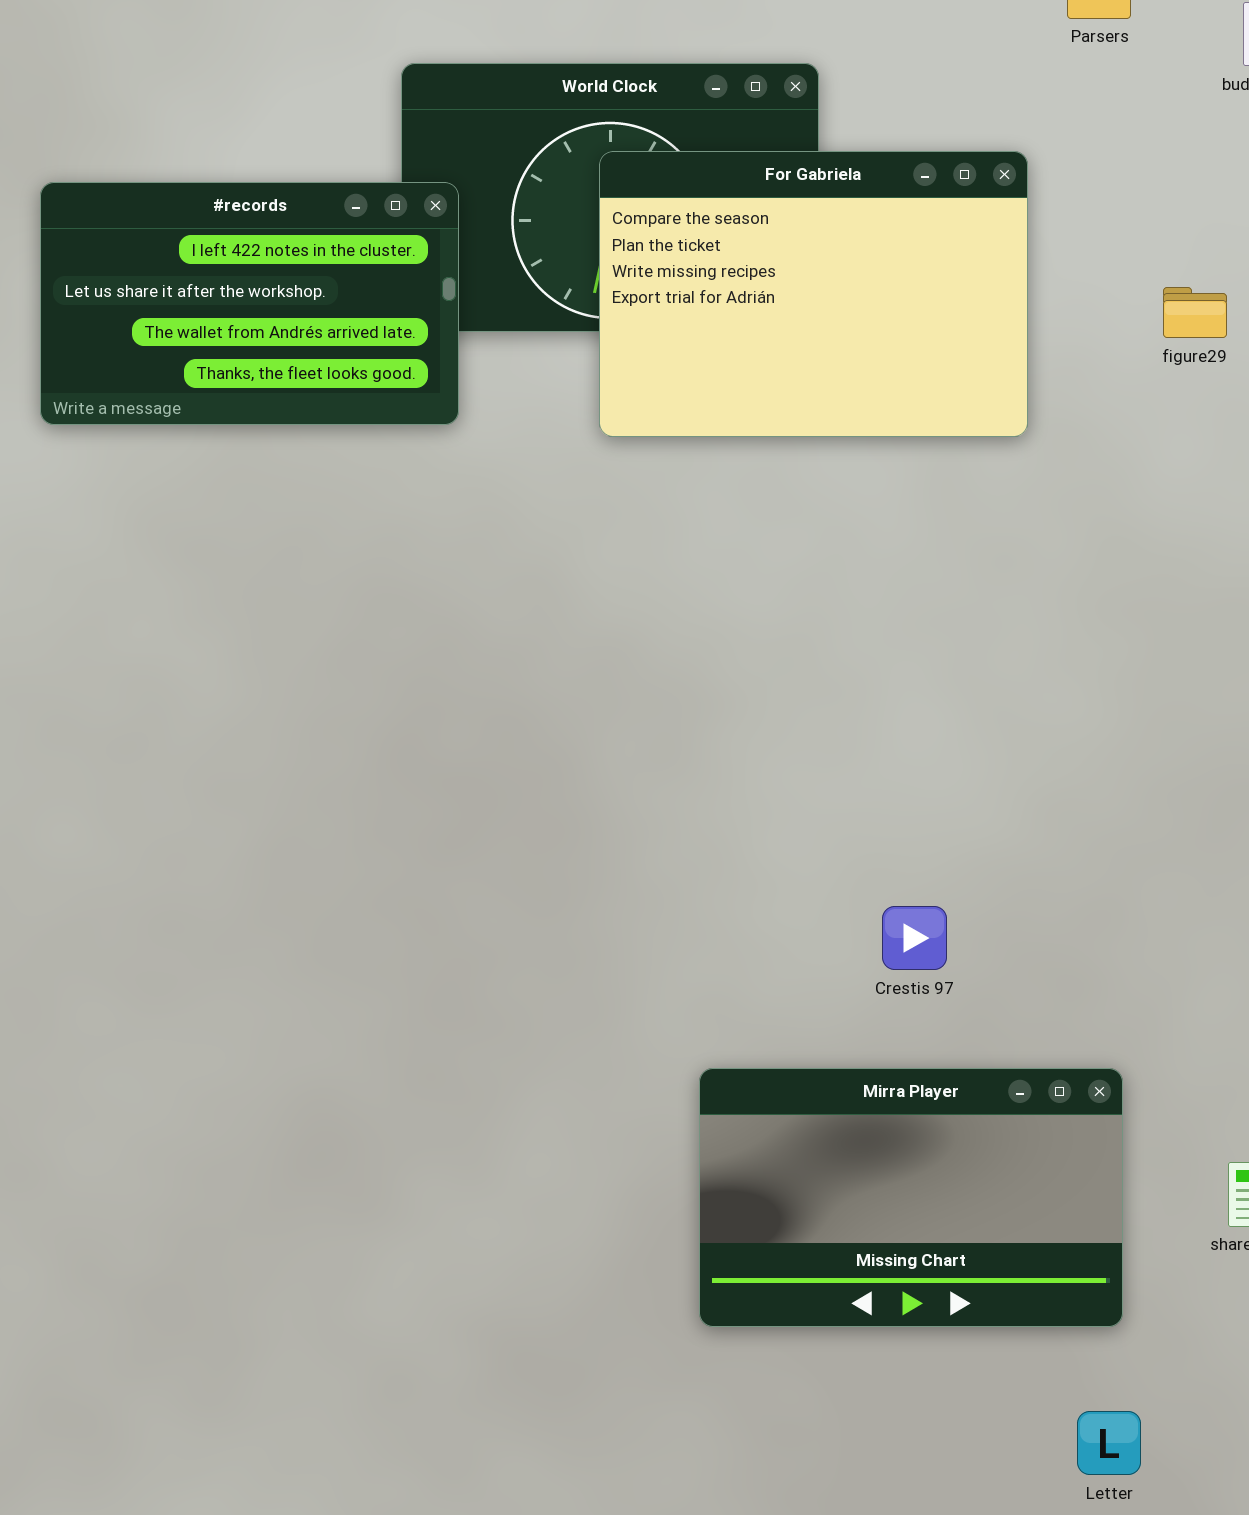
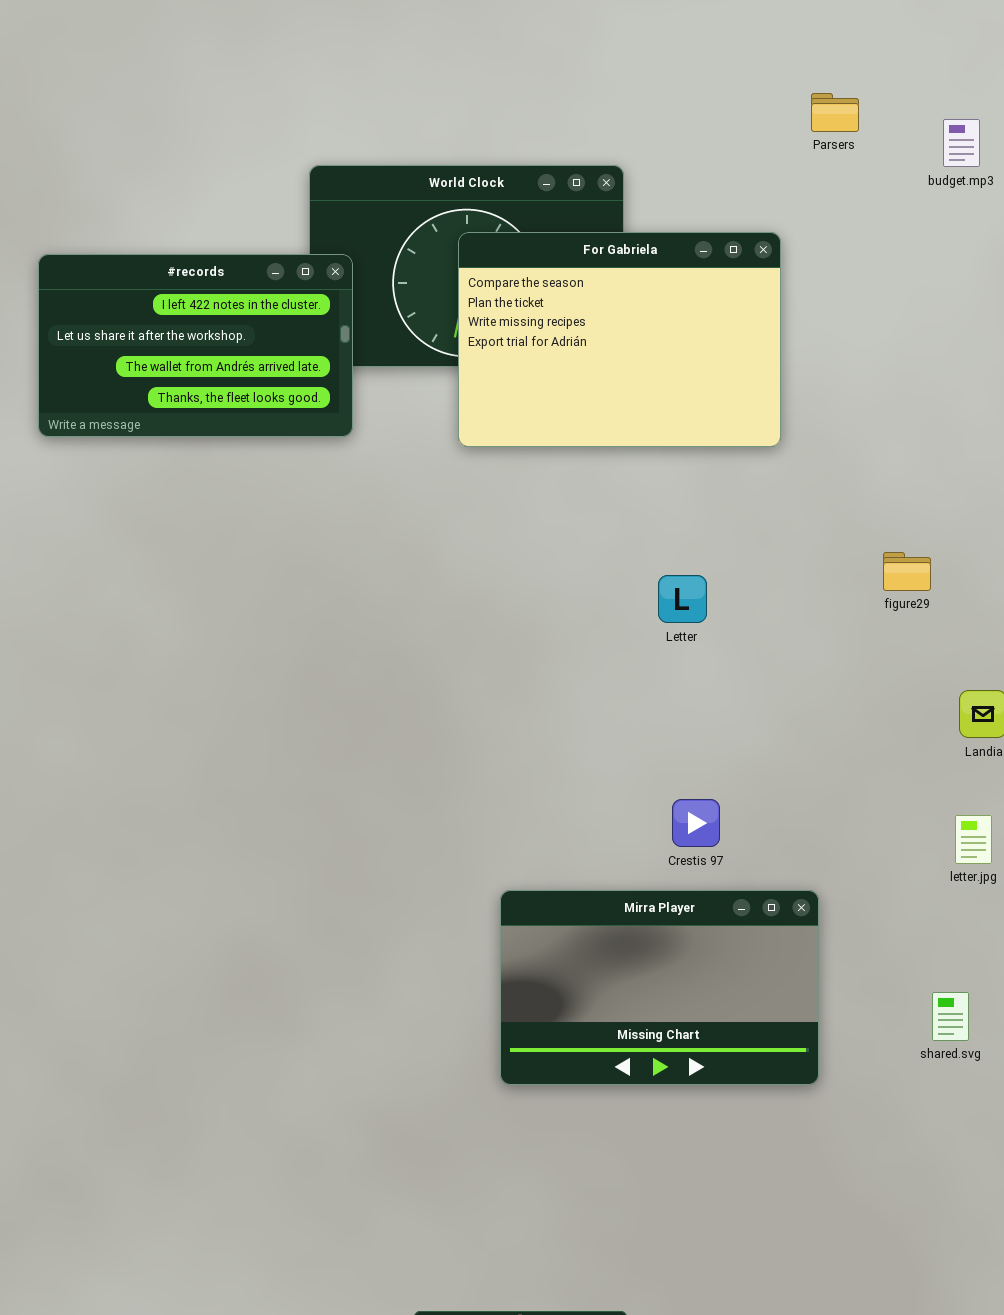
figure29: [1163,287,1227,338] -> [883,552,931,591], moved
Mirra Player: [699,1068,1123,1327] -> [500,890,819,1085], moved
Letter: [1077,1411,1141,1475] -> [658,575,707,623], moved

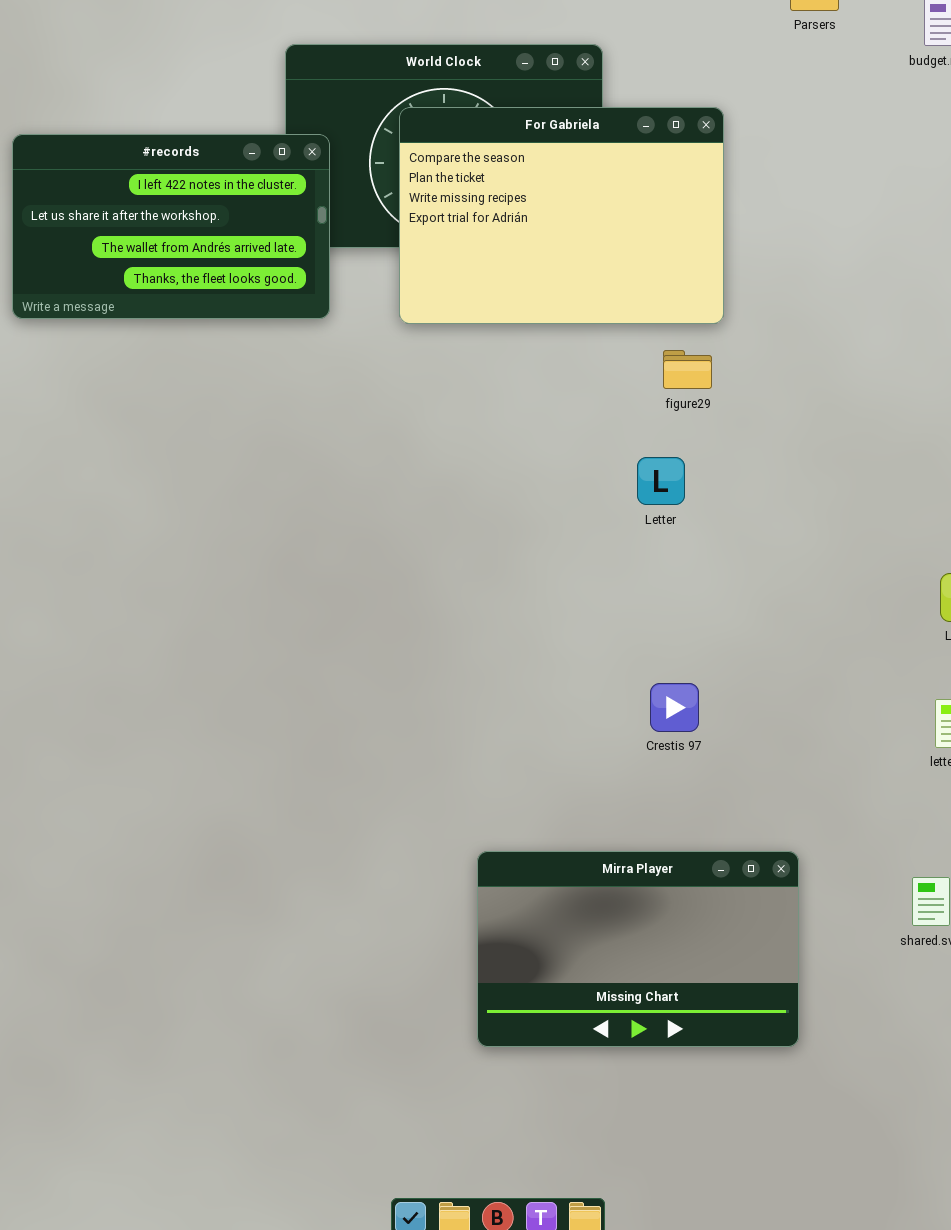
For Gabriela: [458,232,781,447] -> [399,107,724,324], moved
figure29: [883,552,931,591] -> [663,350,712,389], moved
Mirra Player: [500,890,819,1085] -> [477,851,799,1047], moved

